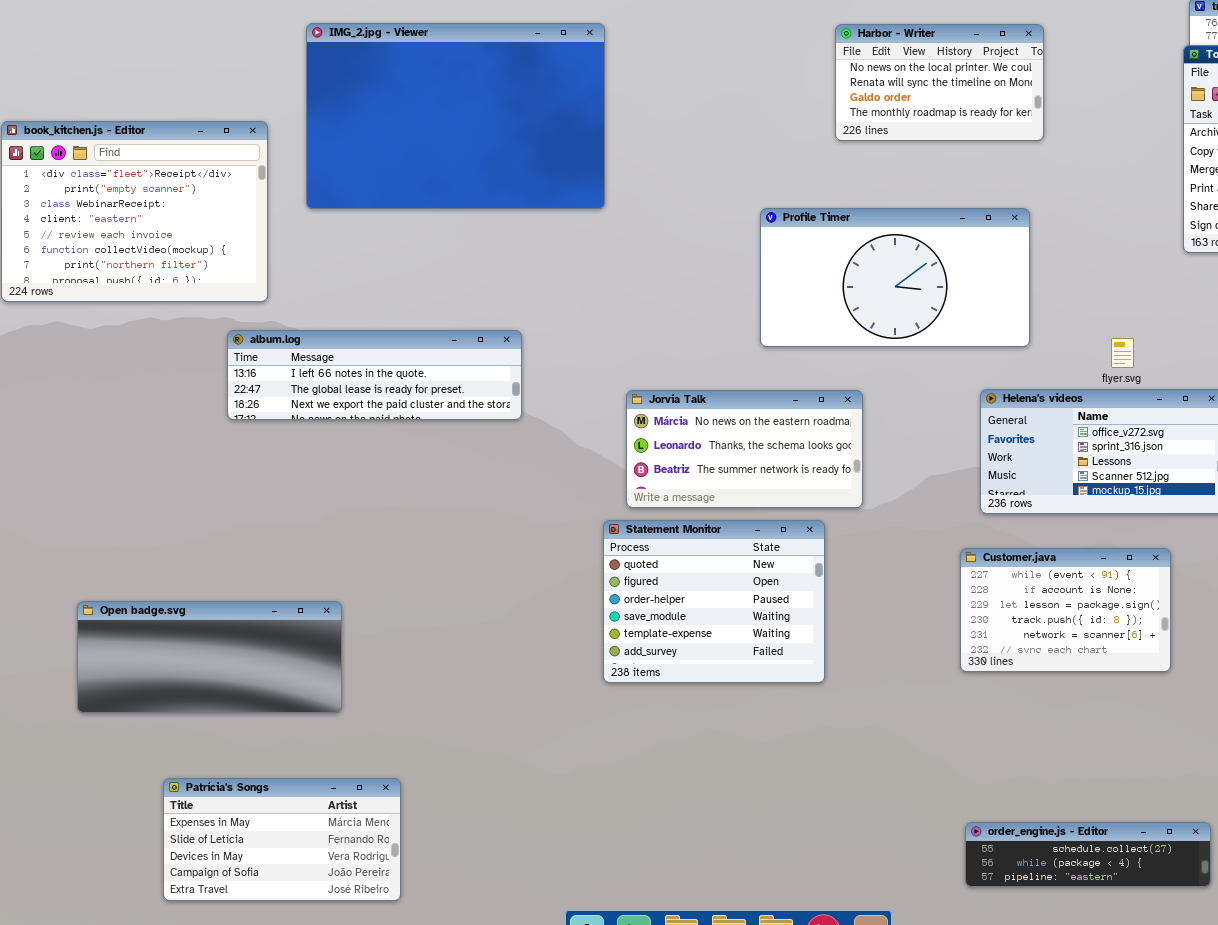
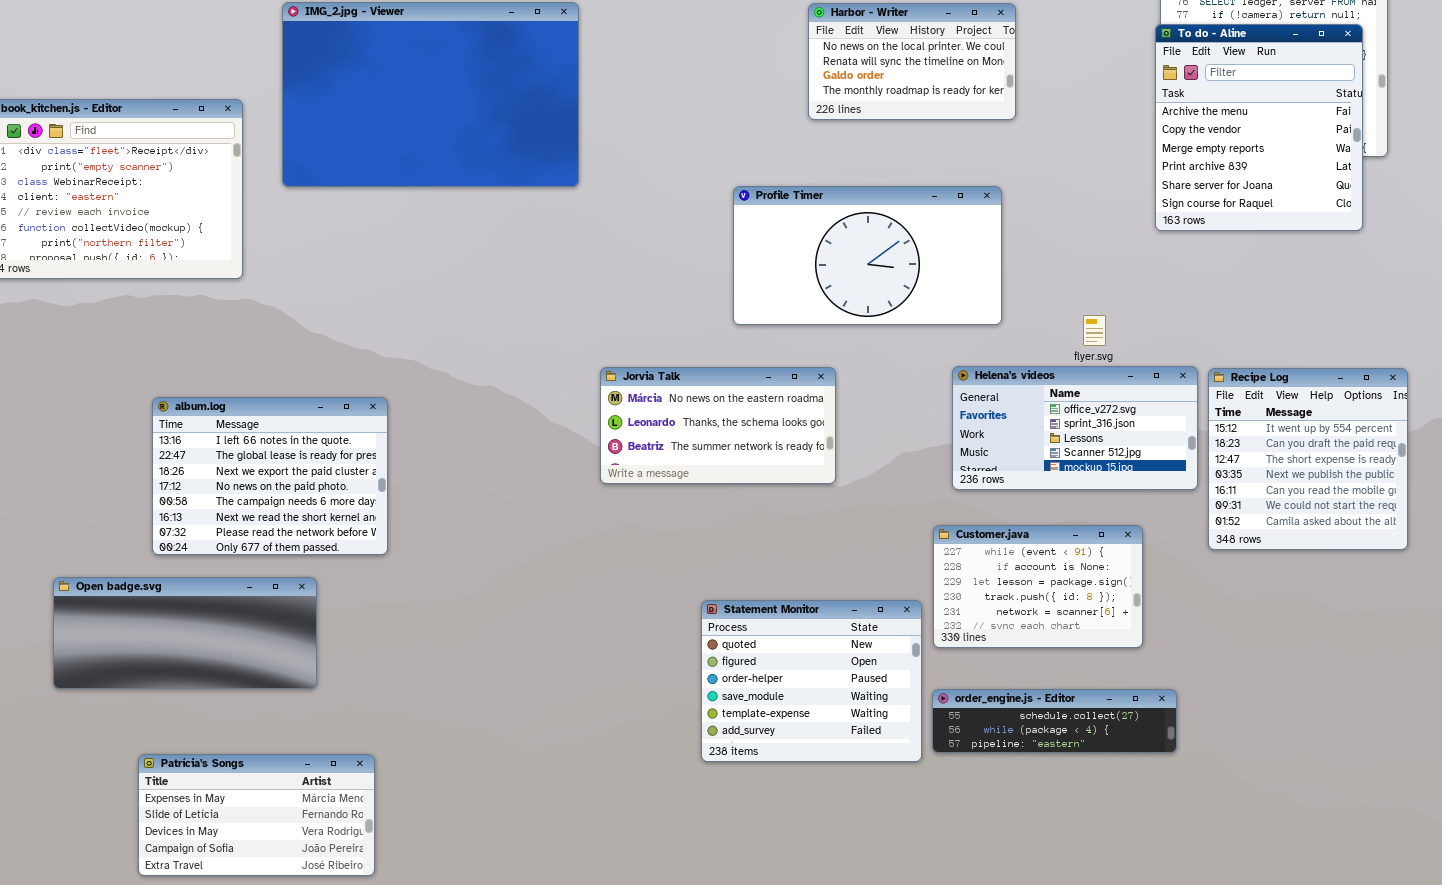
album.log: [227,330,522,420] -> [152,397,388,555], moved, resized
Statement Monitor: [603,520,825,683] -> [701,600,922,762], moved
order_engine.js - Editor: [965,822,1211,887] -> [932,689,1177,753], moved

